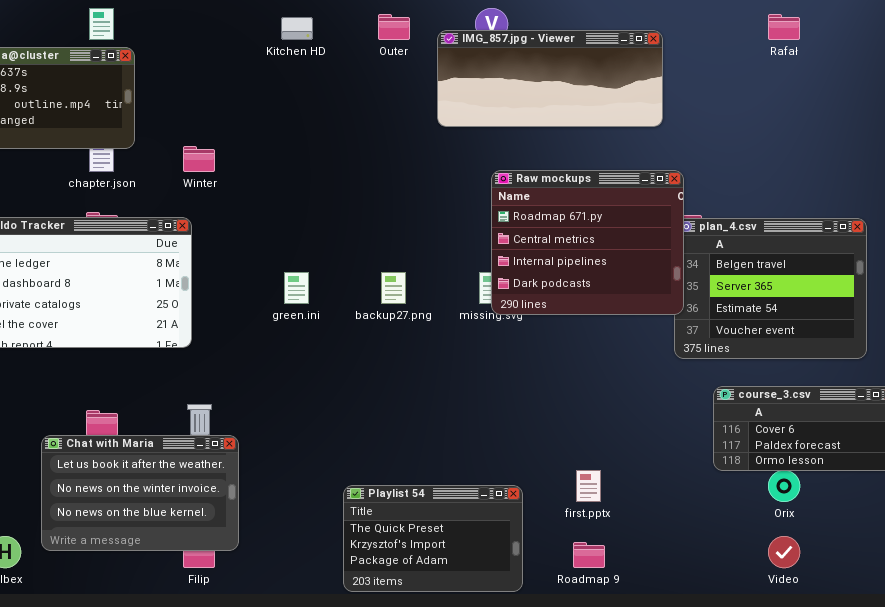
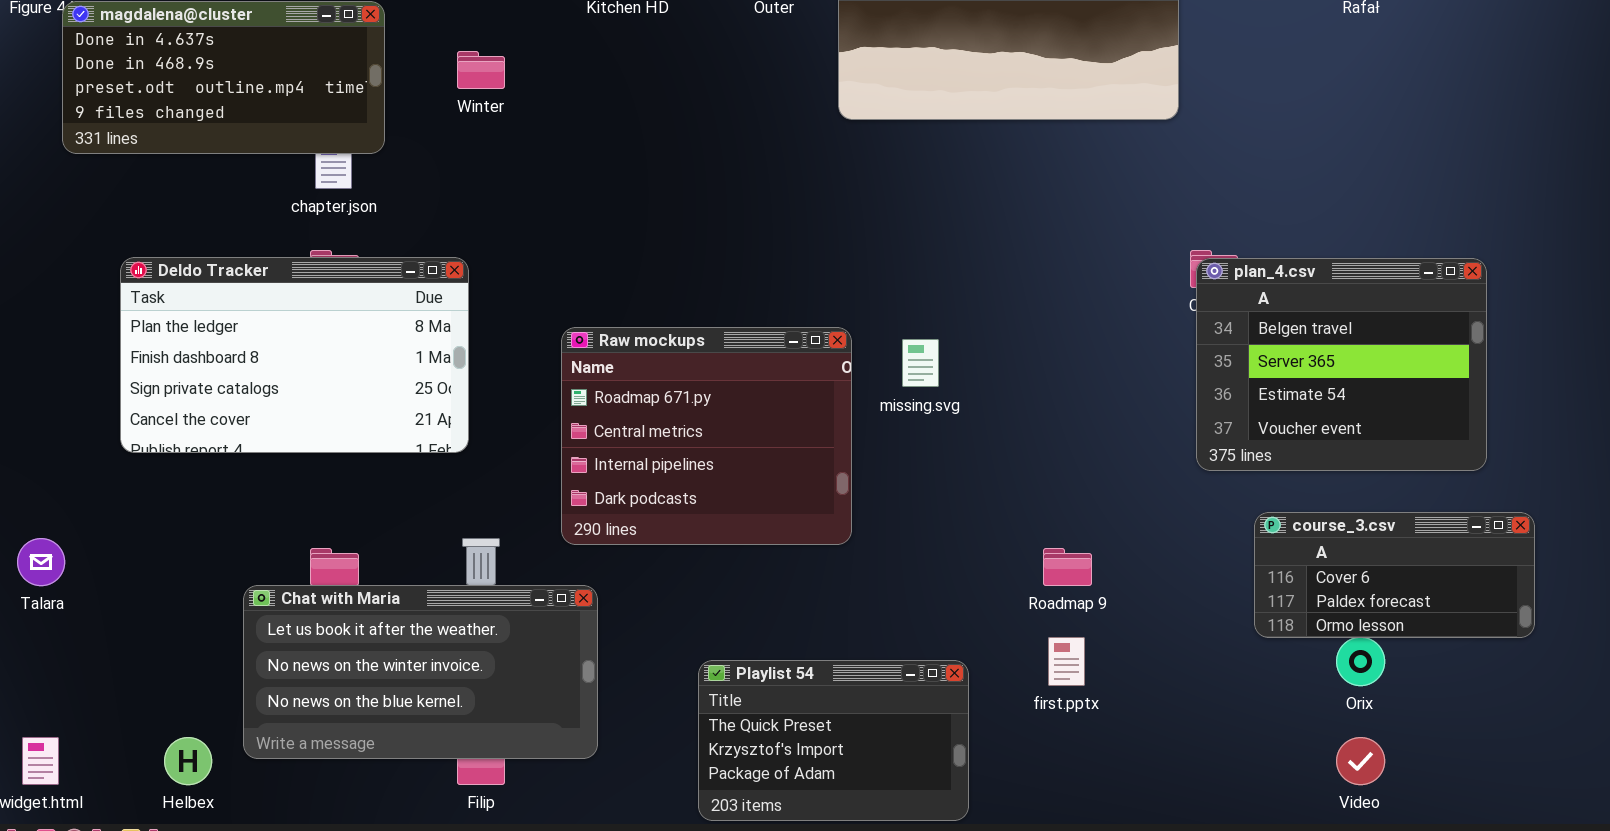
Winter: [183,146,215,172] -> [457,51,505,89], moved
Raw mockups: [491,170,684,315] -> [561,327,852,545], moved
Chat with Maria: [41,435,239,551] -> [243,585,598,759], resized
Roadmap 9: [573,542,605,568] -> [1043,548,1092,586], moved

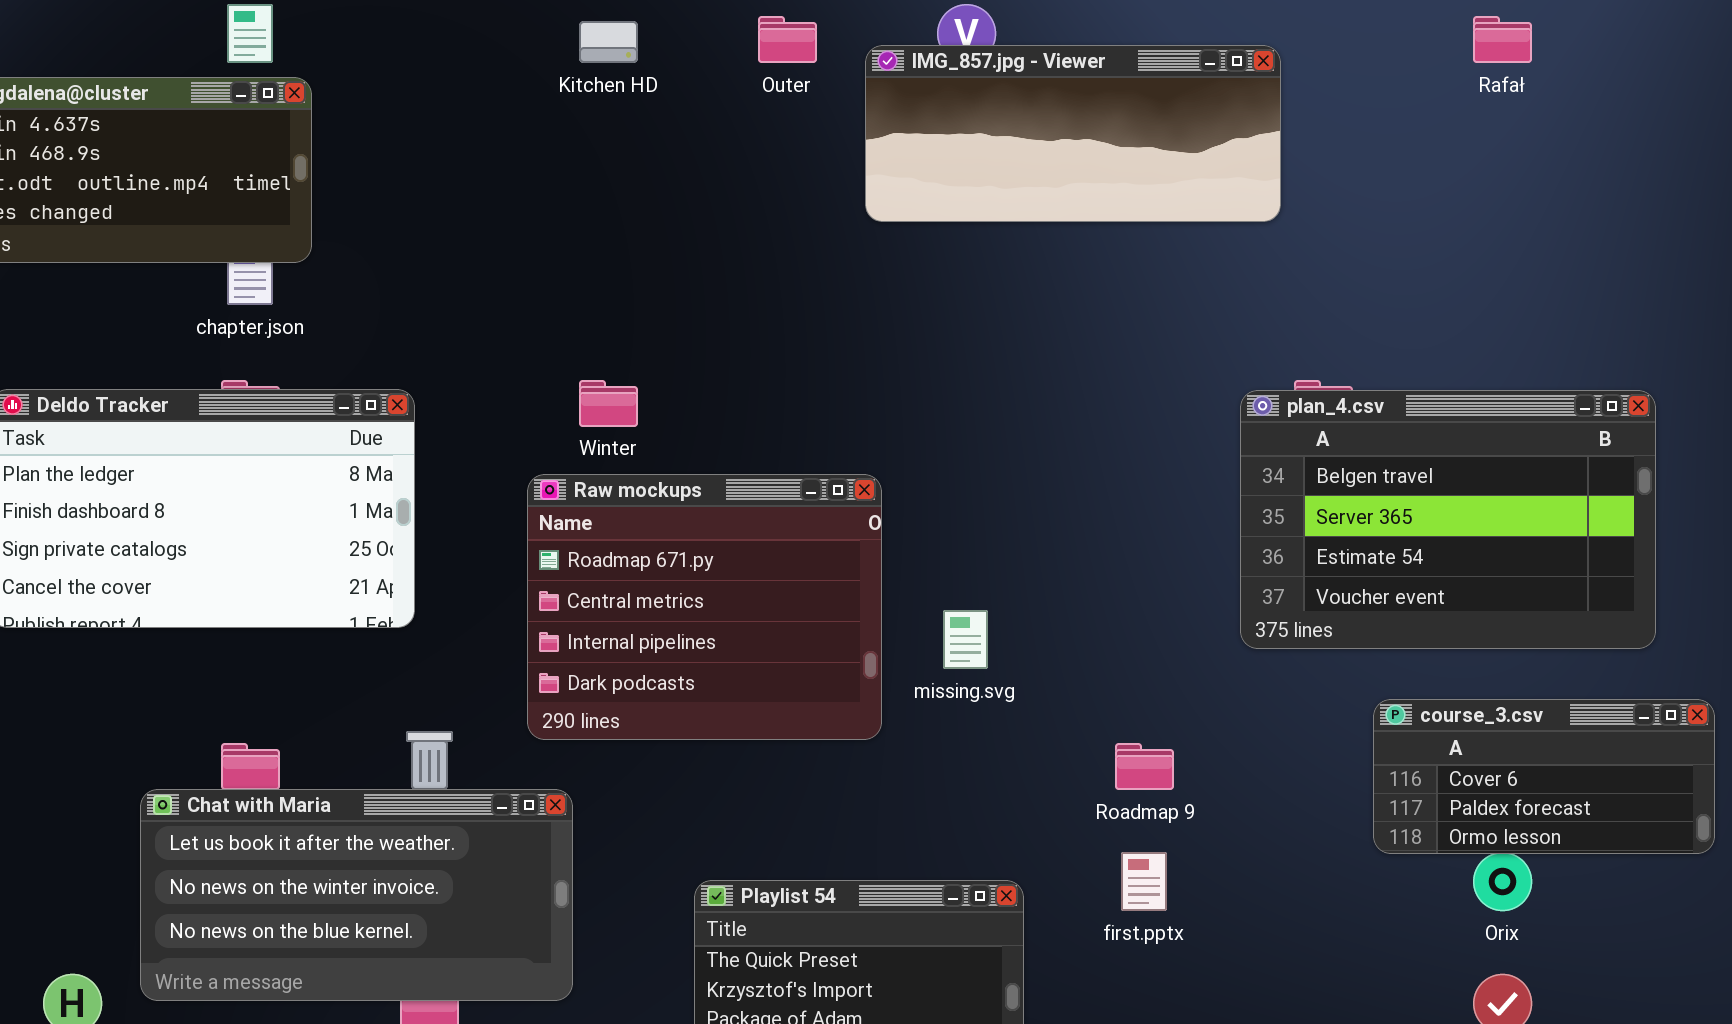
Winter: [457,51,505,89] -> [579,380,638,427], moved
plan_4.csv: [1196,258,1487,471] -> [1240,390,1656,649], resized
missing.svg: [902,339,939,387] -> [943,610,988,669], moved

